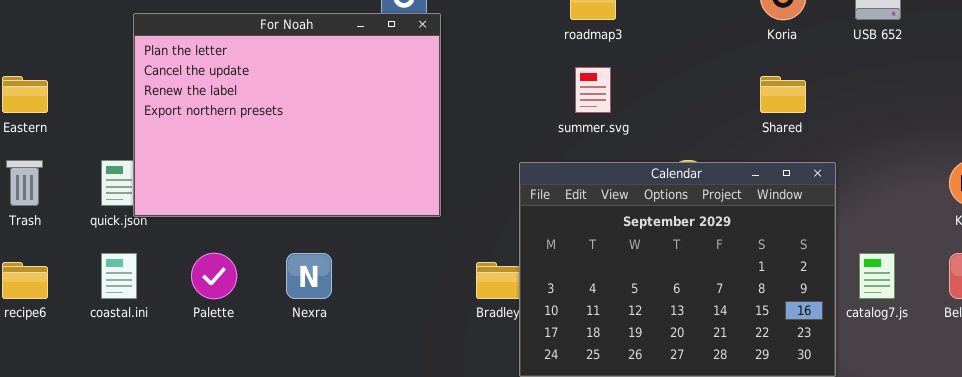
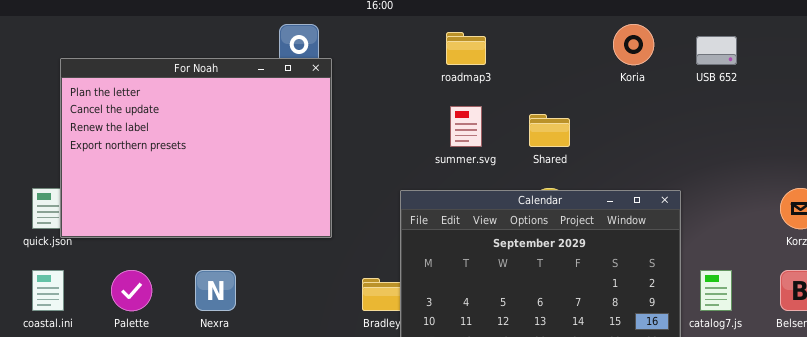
Shared: [760,76,806,113] -> [529,114,570,147], moved

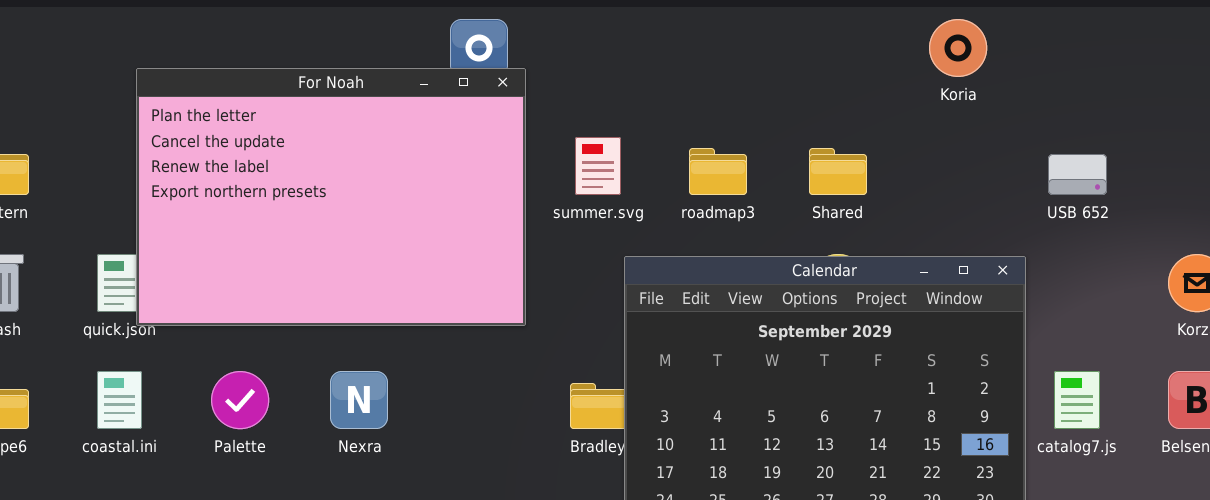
roadmap3: [446,32,486,65] -> [689,148,747,195], moved
USB 652: [696,36,737,65] -> [1048,154,1107,195], moved
summer.svg: [450,106,482,147] -> [575,137,621,195], moved

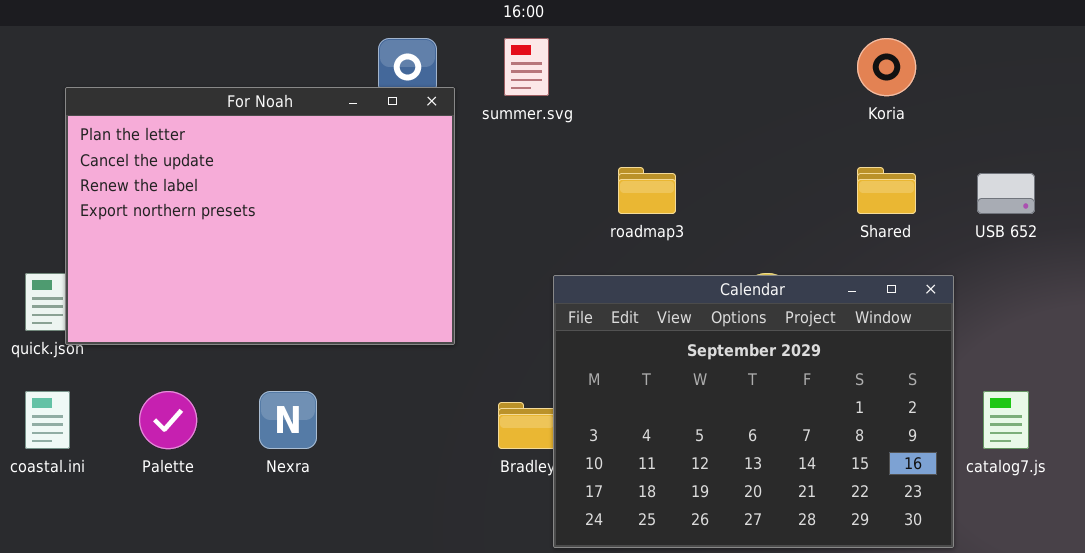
summer.svg: [575,137,621,195] -> [504,38,549,96], moved
Shared: [809,148,867,195] -> [857,167,916,214], moved

